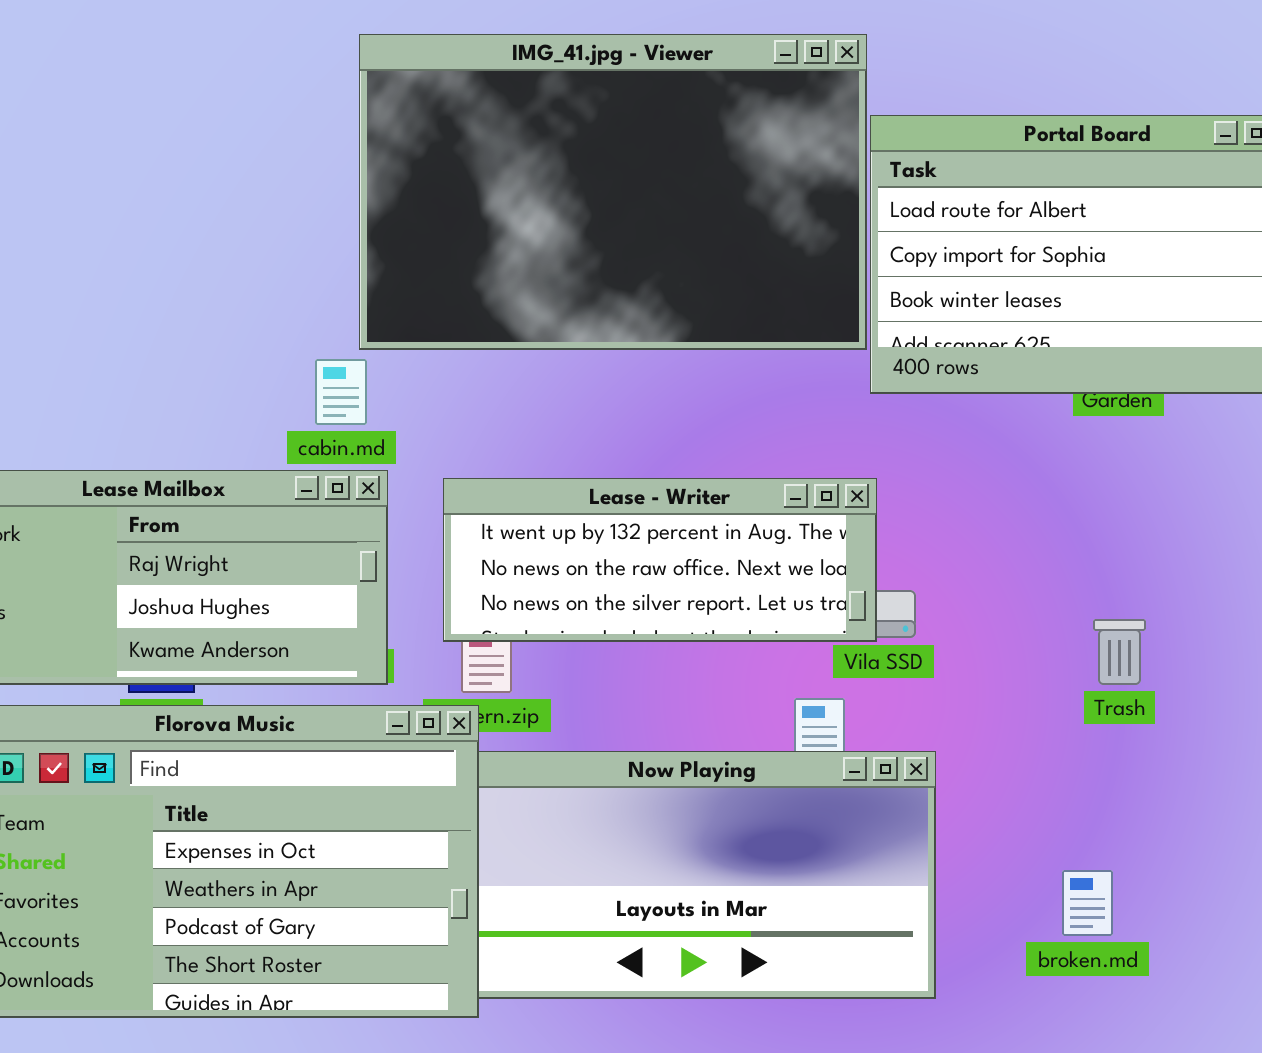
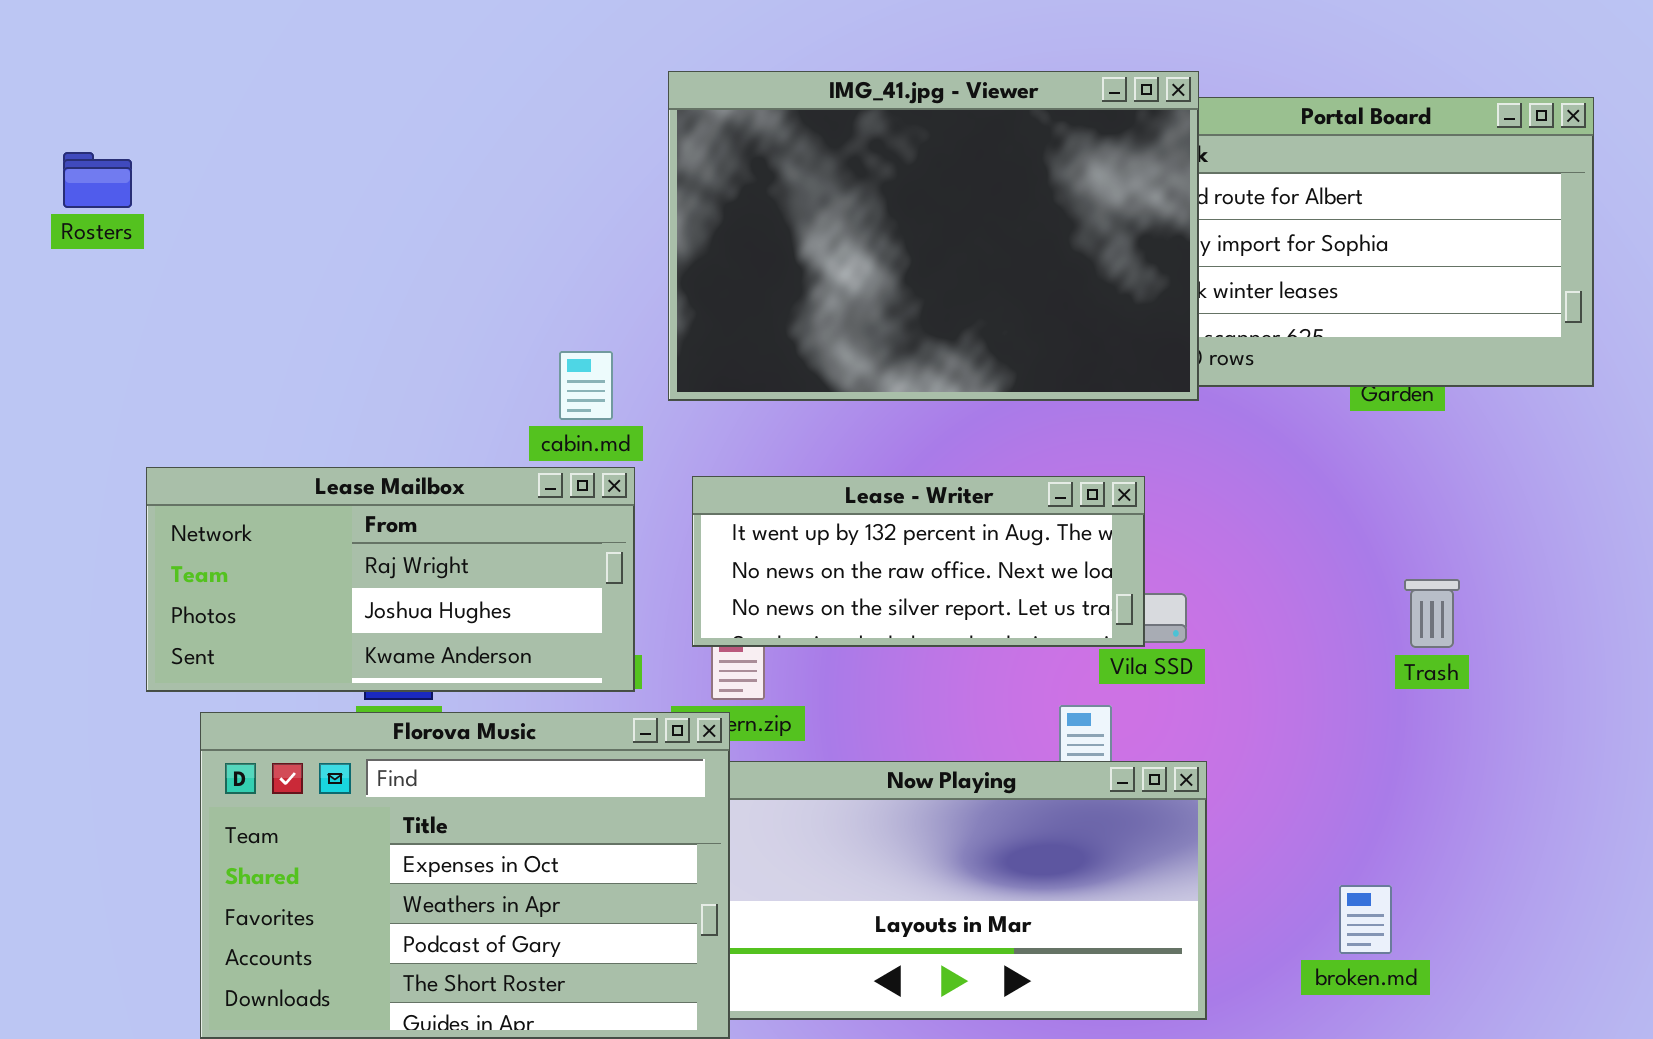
IMG_41.jpg - Viewer: [359,34,867,350] -> [668,71,1199,401], moved
Trash: [1093,619,1146,685] -> [1404,579,1460,648], moved

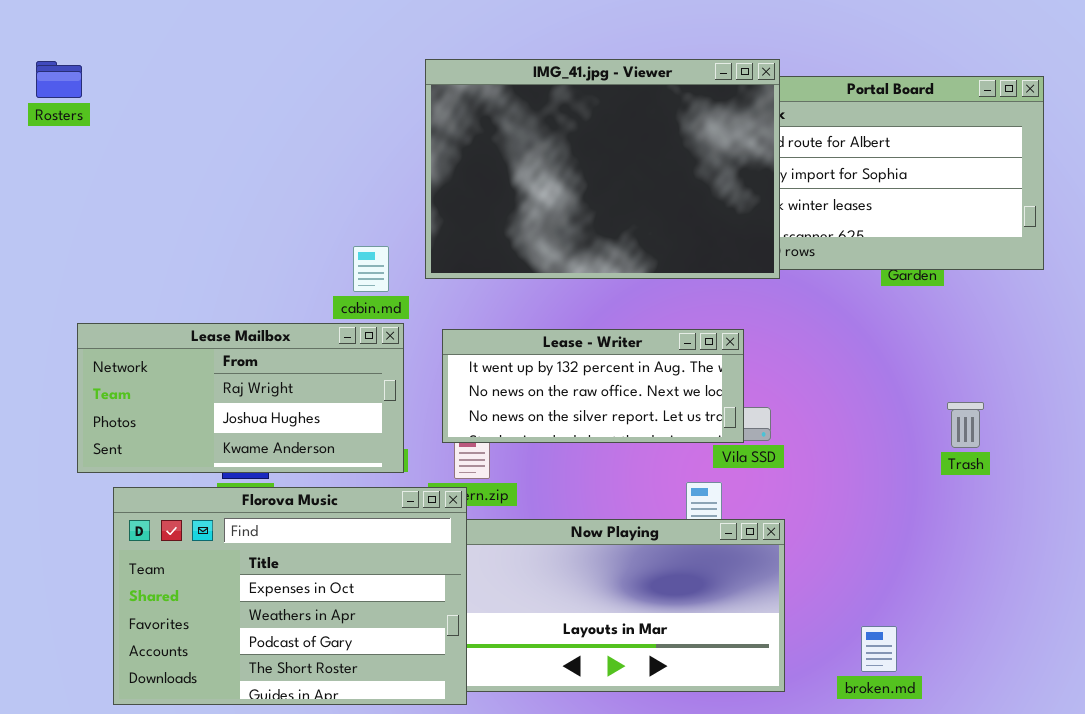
Rosters: [63,152,132,208] -> [36,61,82,98], moved
Trash: [1404,579,1460,648] -> [947,402,984,448], moved
broken.md: [1339,885,1392,954] -> [861,626,897,672], moved

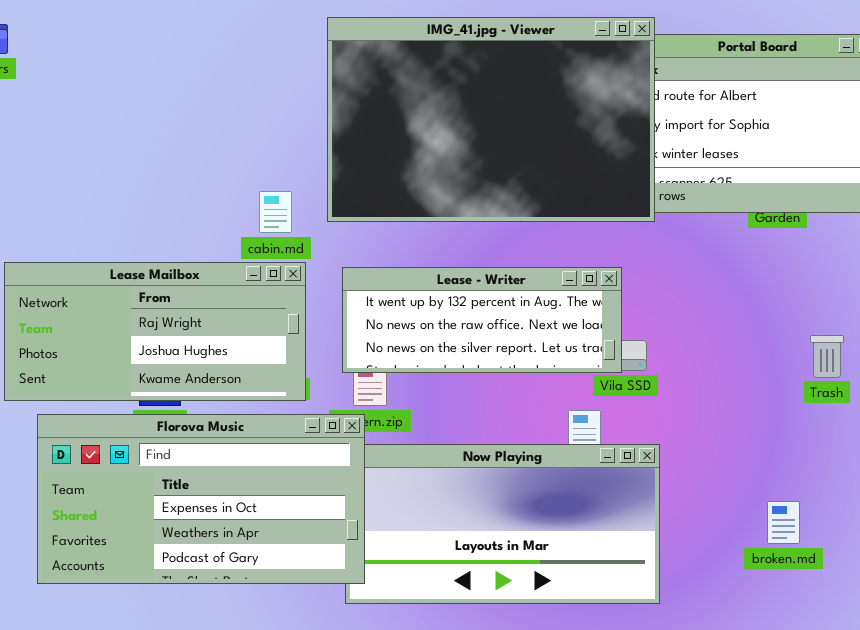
Florova Music: [113,487,467,705] -> [37,414,365,584], resized
broken.md: [861,626,897,672] -> [767,501,800,544], moved

